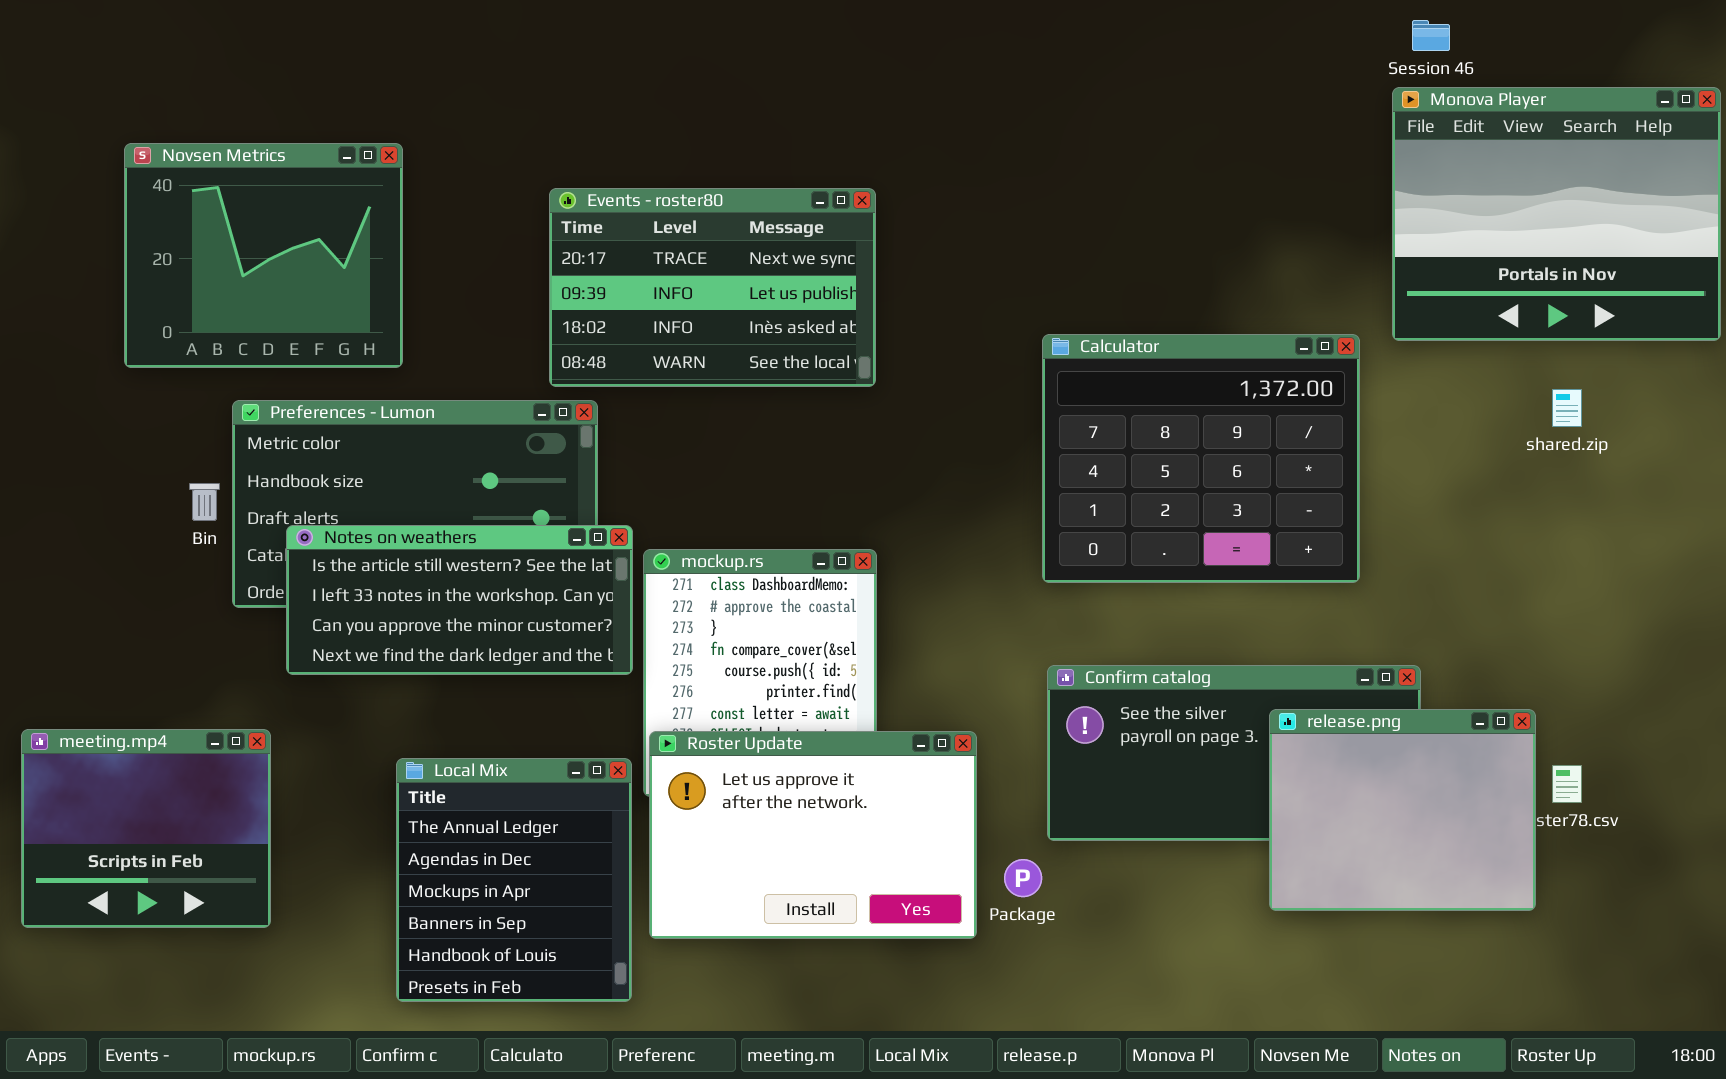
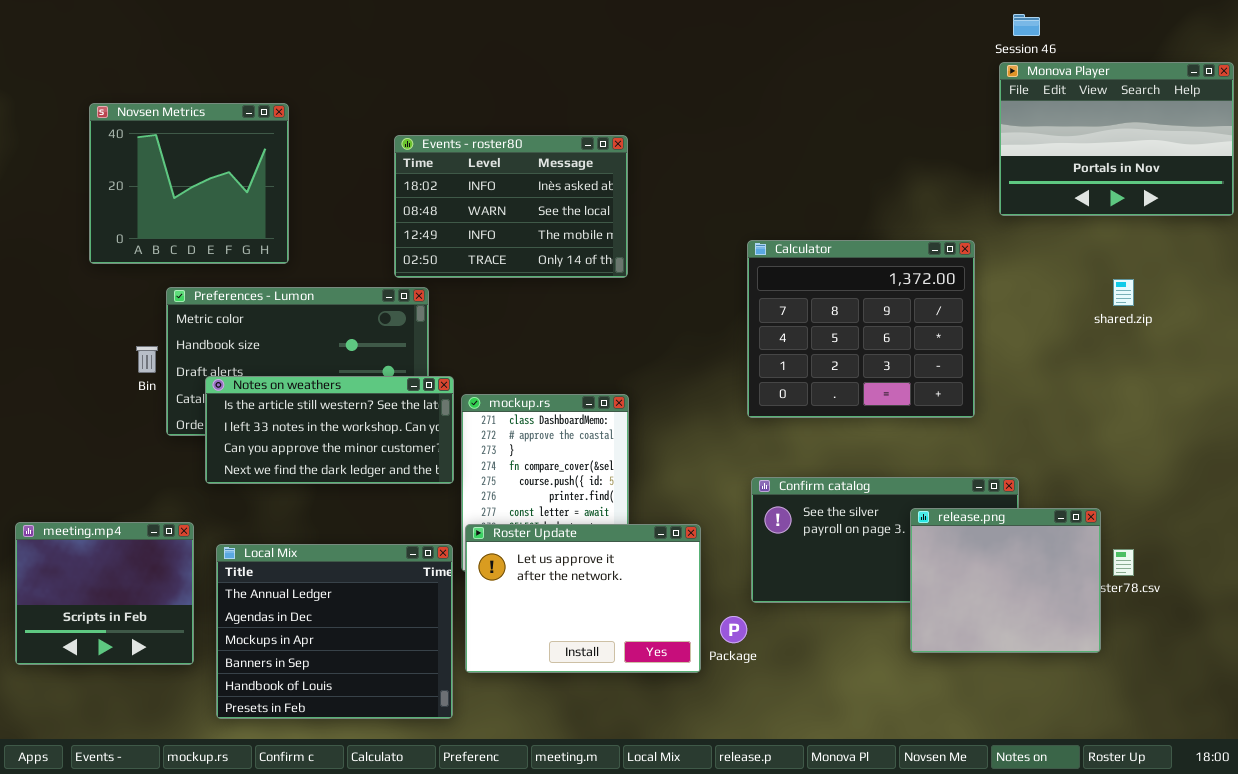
Monova Player: [1392,87,1721,341] -> [999,62,1234,216], resized
Events - roster80: [549,188,876,387] -> [394,135,628,278], scrolled down 2 rows
Local Mix: [396,758,632,1002] -> [216,544,453,719], resized

